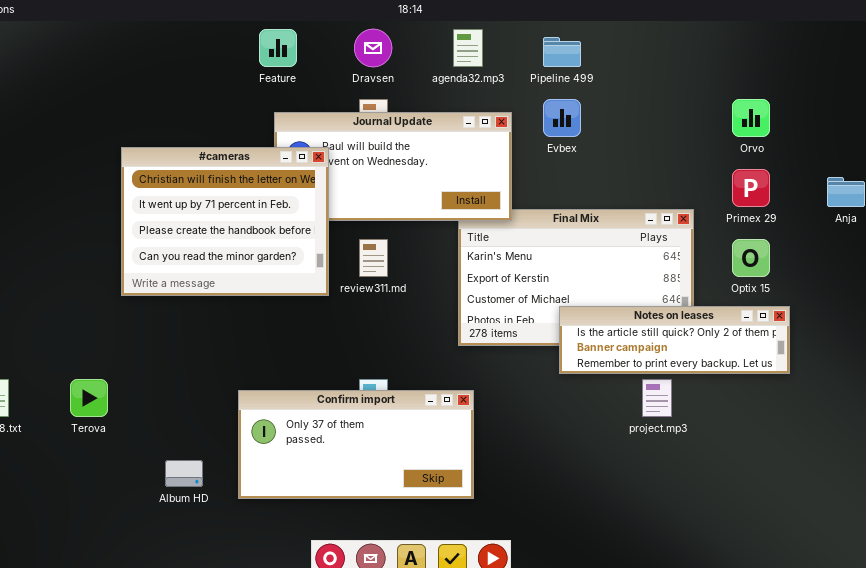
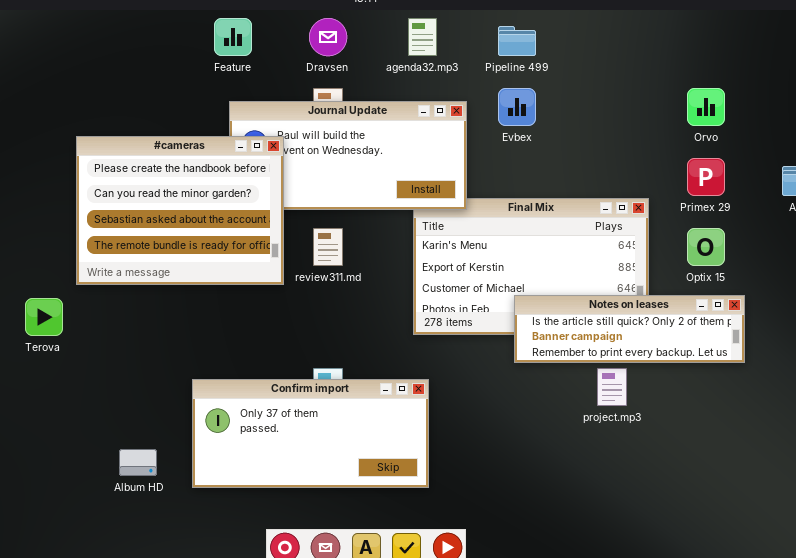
#cameras: [121,147,329,296] -> [76,136,284,285], scrolled down 2 rows
Terova: [70,379,108,417] -> [25,298,63,336], moved

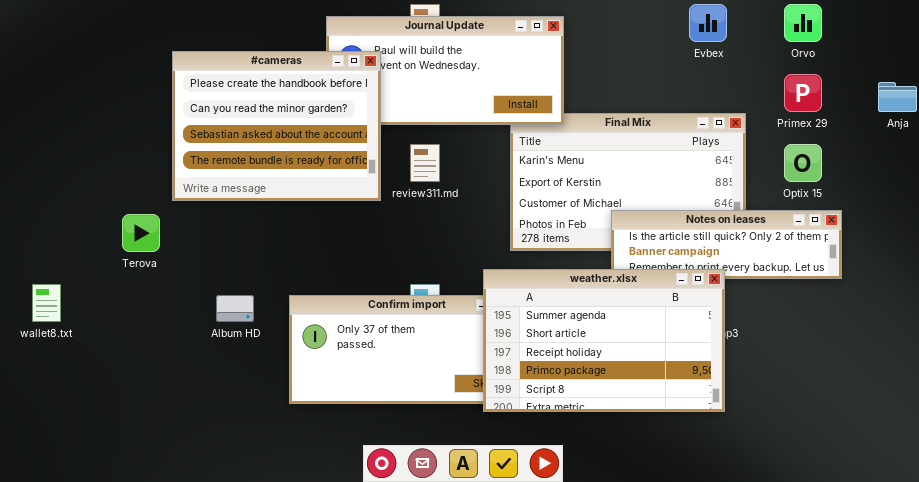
Evbex: [498,88,536,126] -> [689,4,727,42], moved
weather.xlsx: none -> [483,269,725,412], opened
Album HD: [119,449,157,476] -> [216,295,254,322], moved

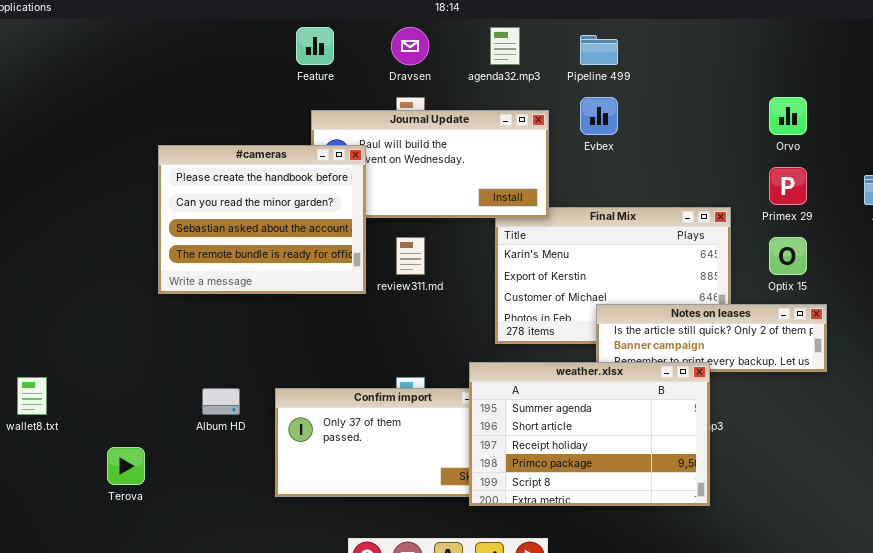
Evbex: [689,4,727,42] -> [580,97,618,135], moved
Terova: [122,214,160,252] -> [107,447,145,485], moved

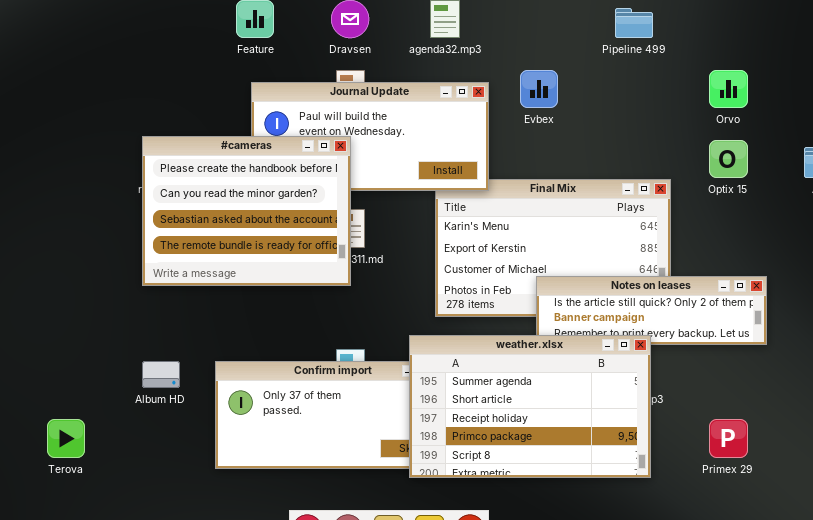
Pipeline 499: [580,35,618,65] -> [615,8,653,38], moved
#cameras: [158,145,366,294] -> [142,136,351,286], moved
Primex 29: [769,167,807,205] -> [709,419,748,458], moved
Optix 15: [769,237,807,275] -> [709,140,748,178], moved

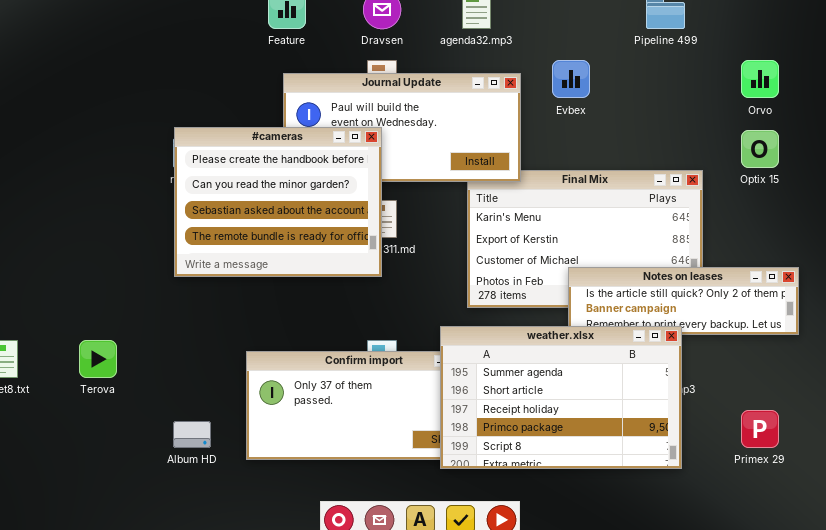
Album HD: [142,361,180,388] -> [173,421,211,448], moved
Terova: [47,419,85,458] -> [79,340,117,378], moved

